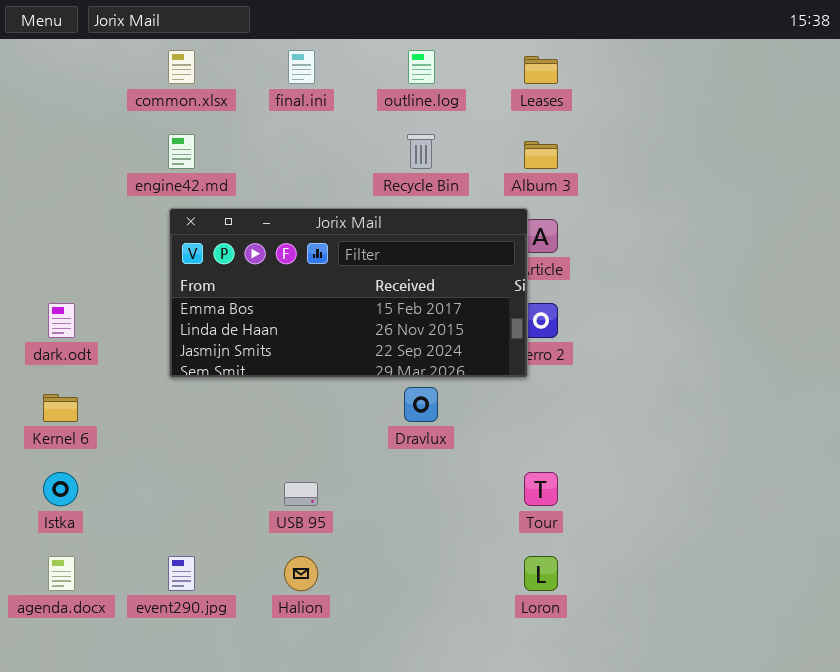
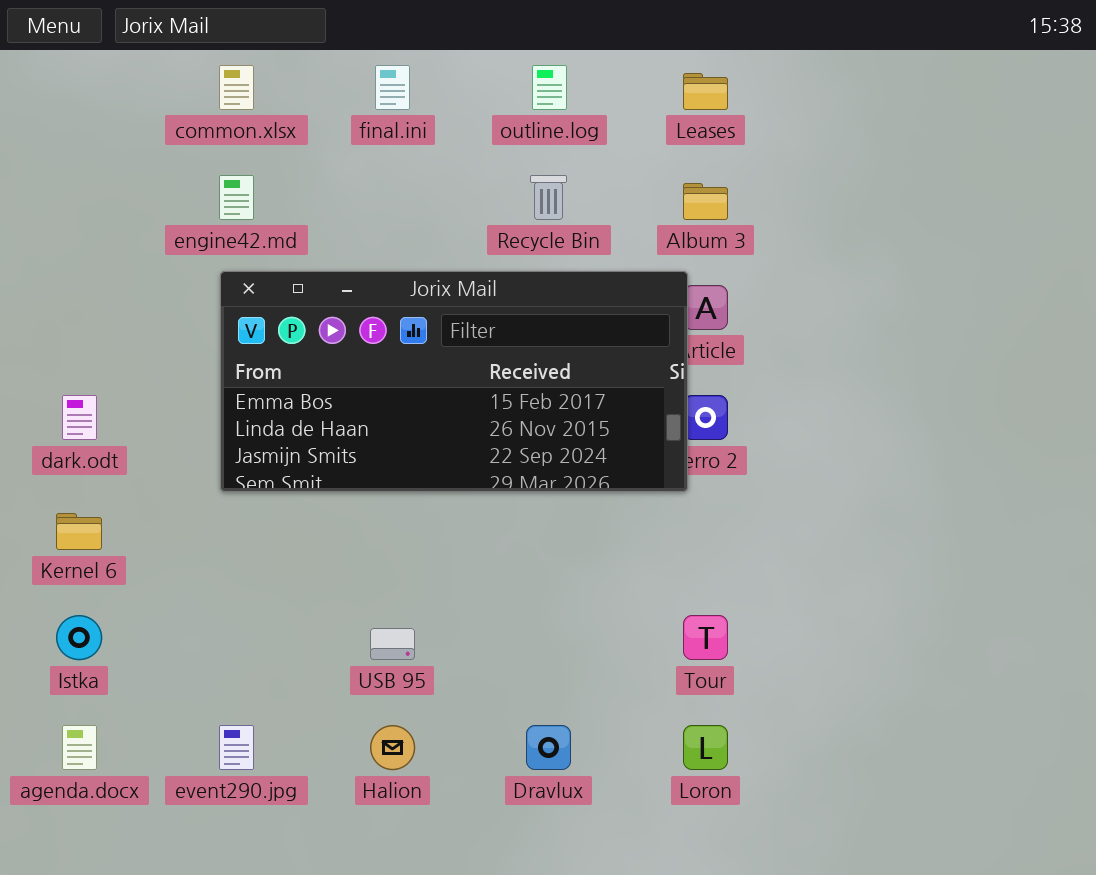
Dravlux: [404,387,438,422] -> [526,725,571,770], moved

